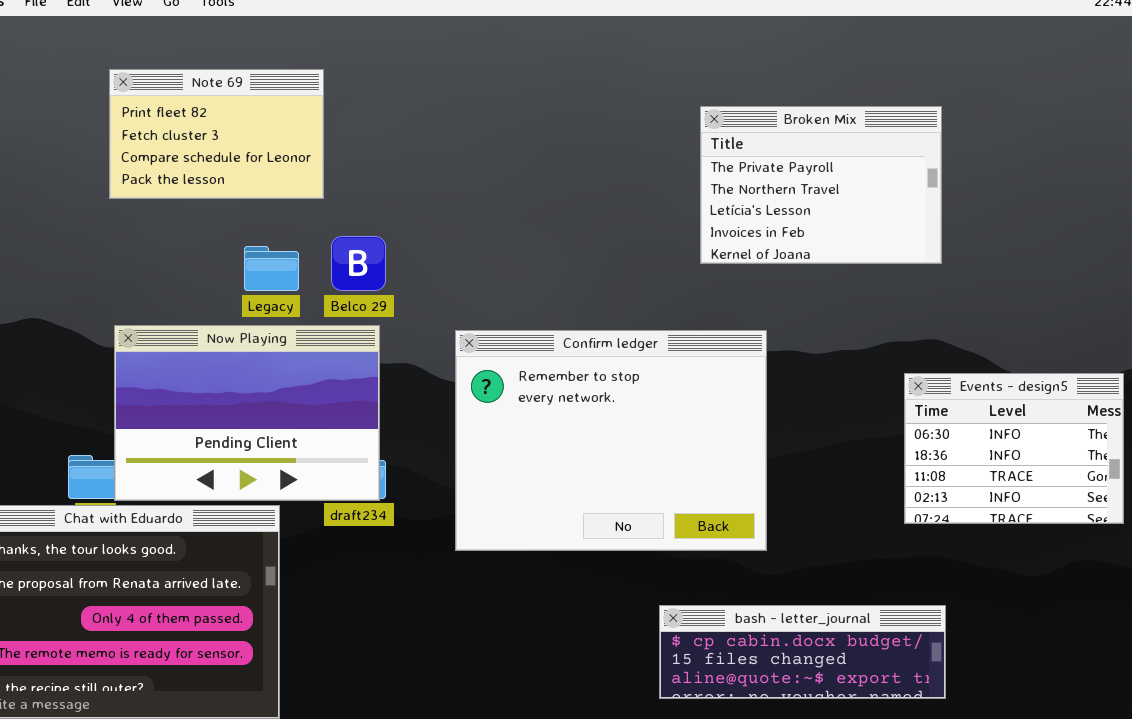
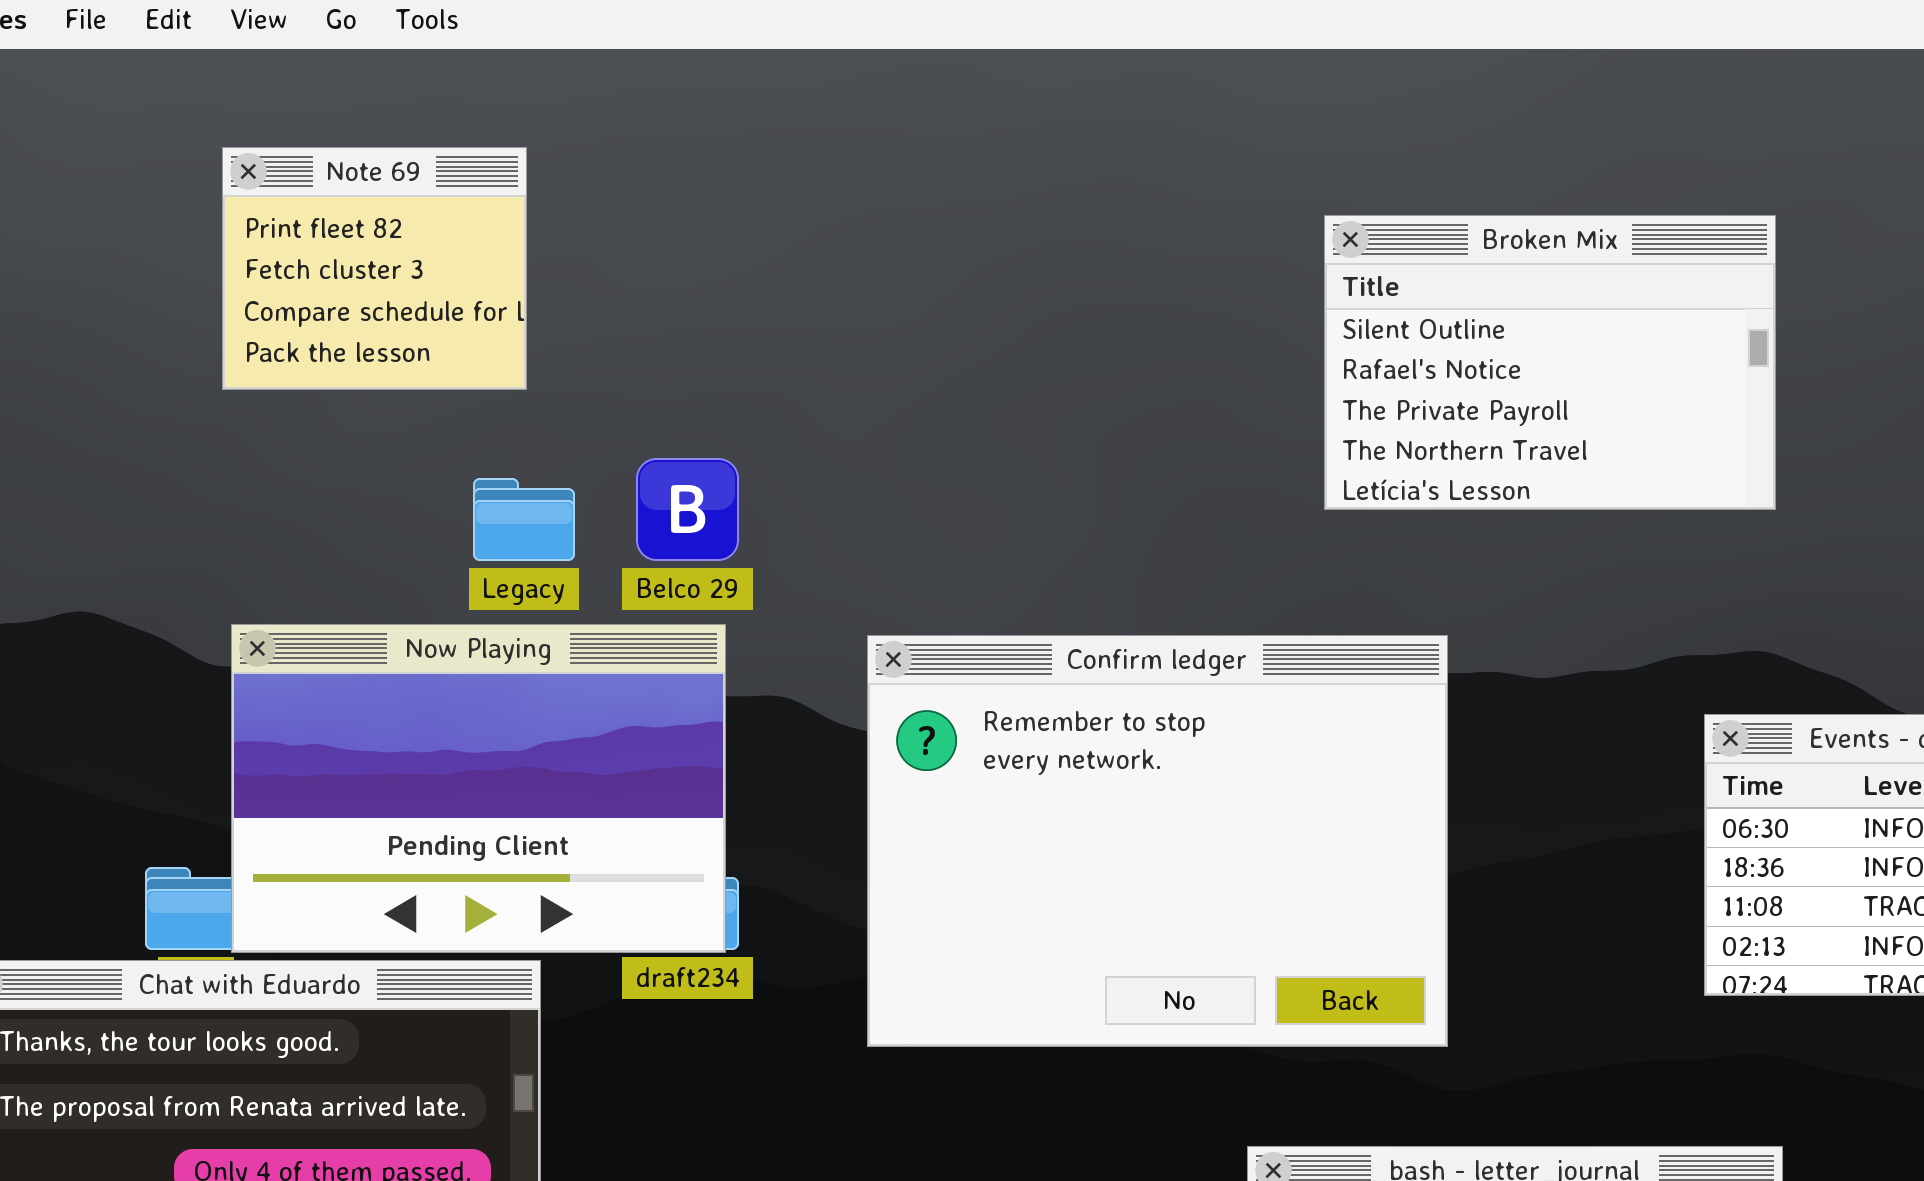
Note 69: [109,69,324,199] -> [222,147,527,390], resized
Broken Mix: [700,106,942,264] -> [1324,215,1776,510], scrolled up 2 rows

